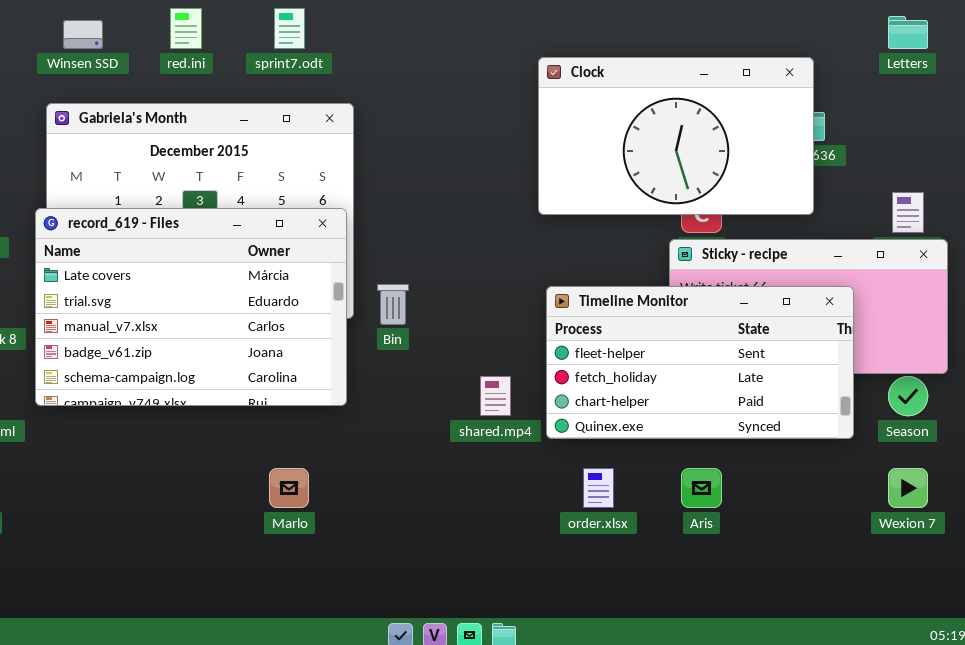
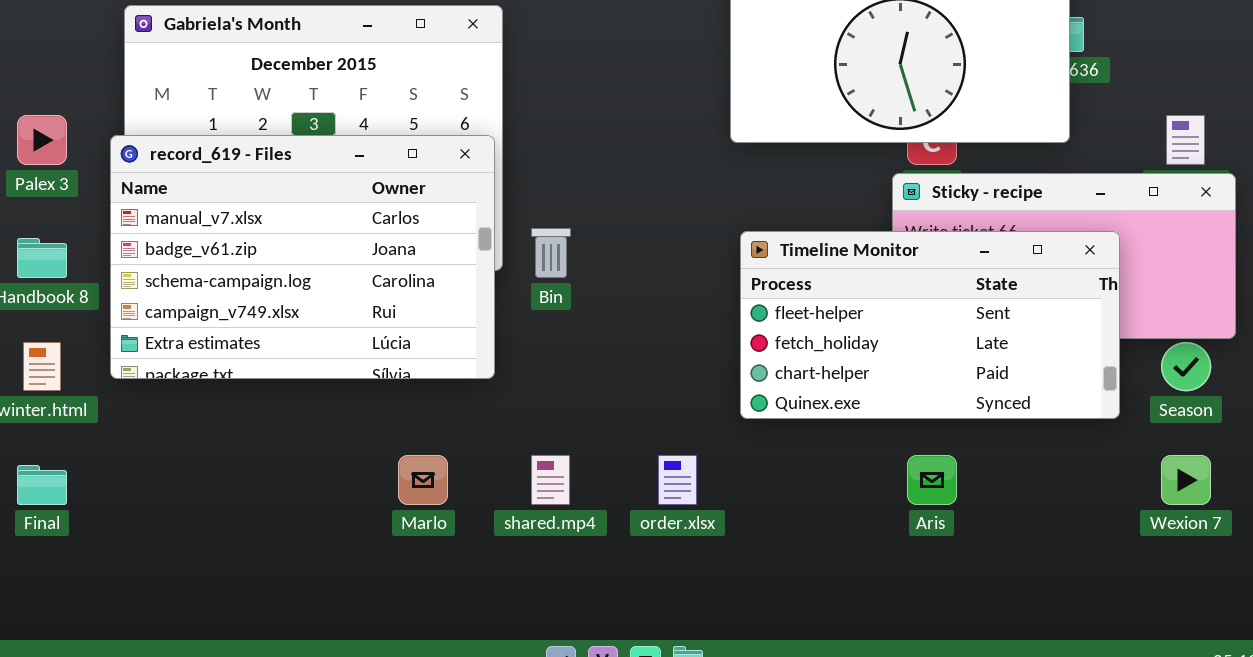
record_619 - Files: [35,208,347,406] -> [110,135,495,379], scrolled down 2 rows
shared.mp4: [480,376,511,416] -> [531,455,570,505], moved
order.xlsx: [583,468,614,508] -> [658,455,697,505], moved

